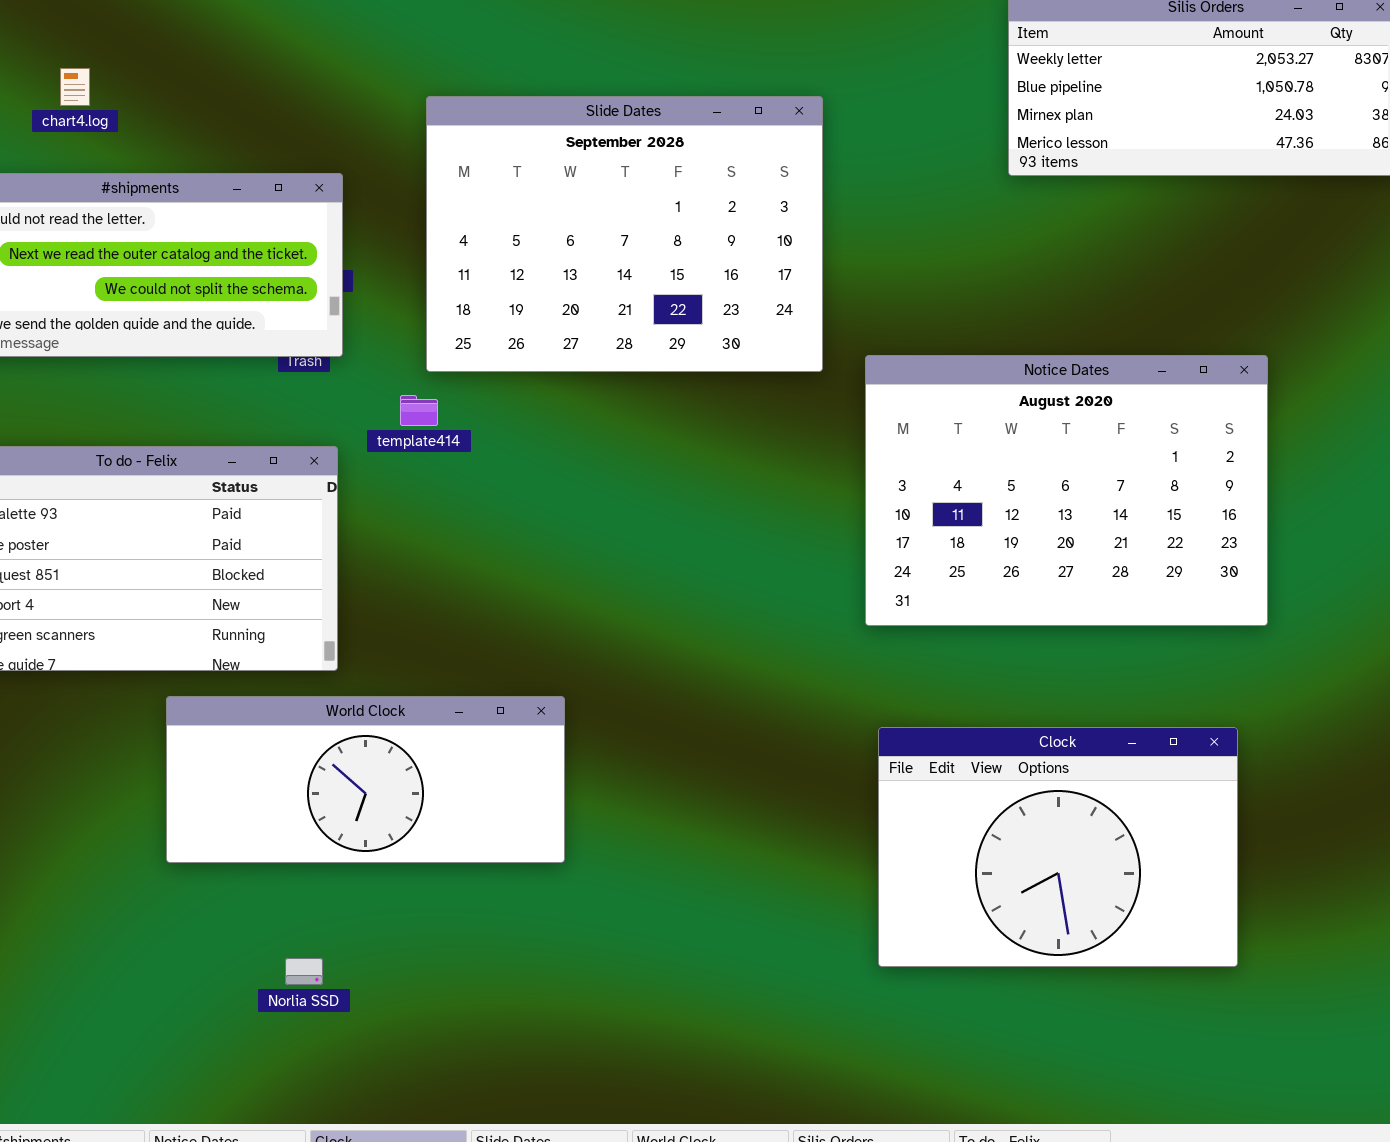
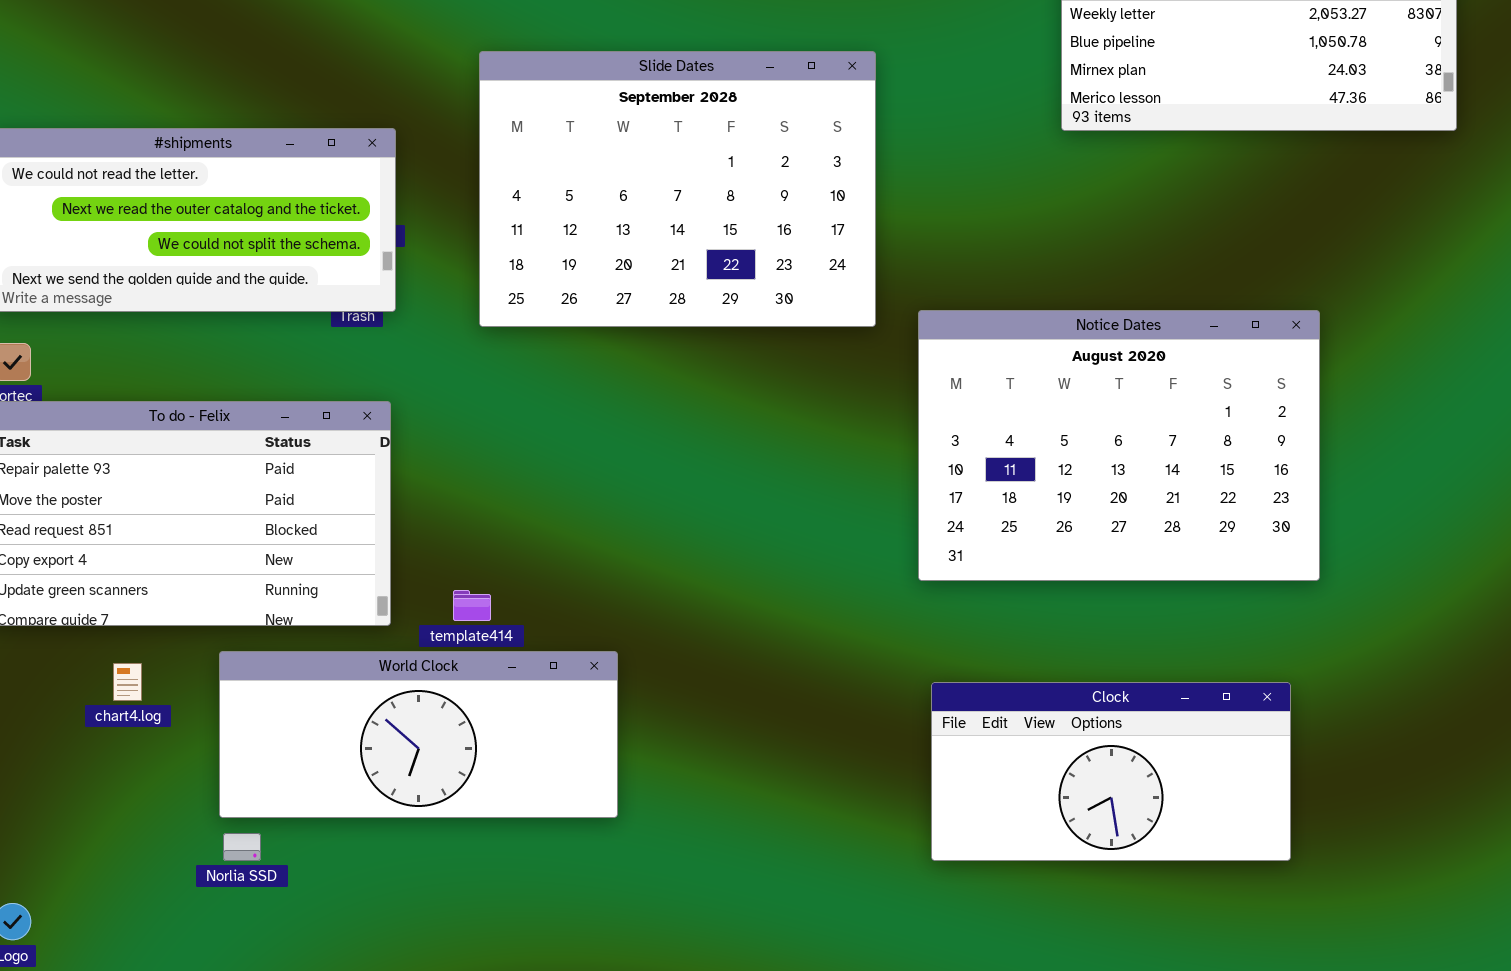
chart4.log: [60,68,90,106] -> [113,663,142,701], moved
template414: [400,395,438,426] -> [453,590,491,621], moved
Clock: [878,727,1238,967] -> [931,682,1291,861], resized
Norlia SSD: [285,958,323,985] -> [223,833,261,861], moved

